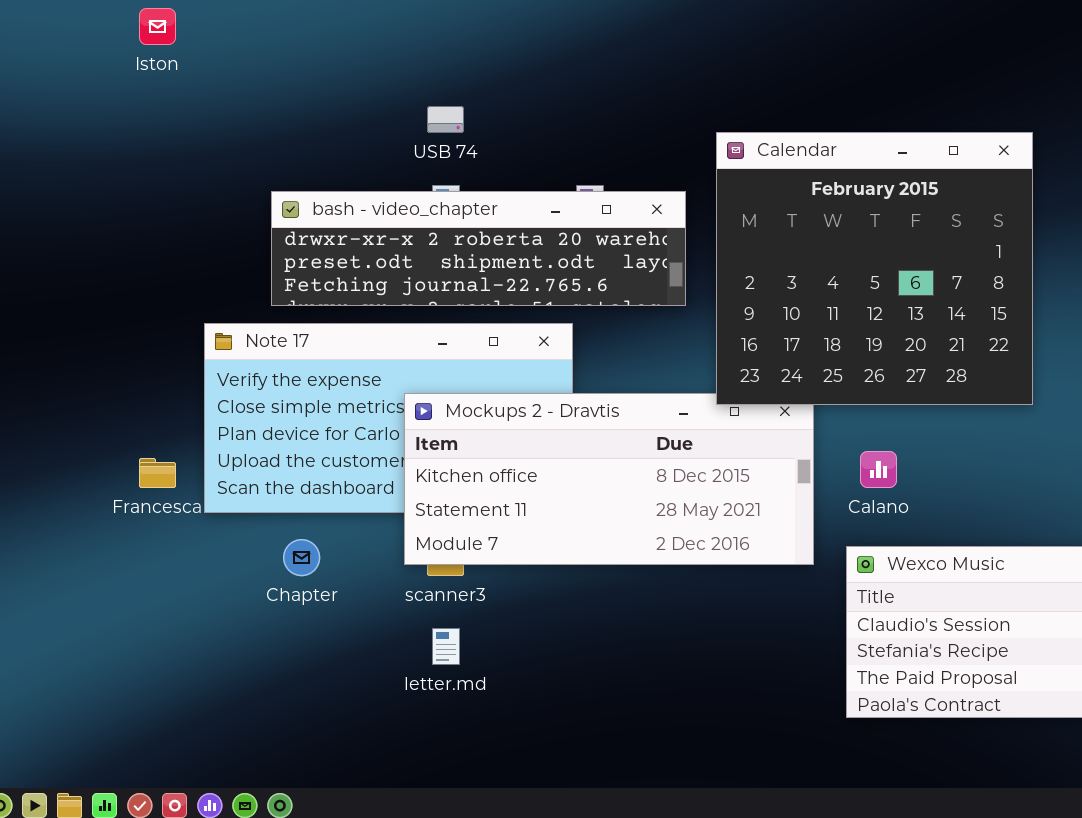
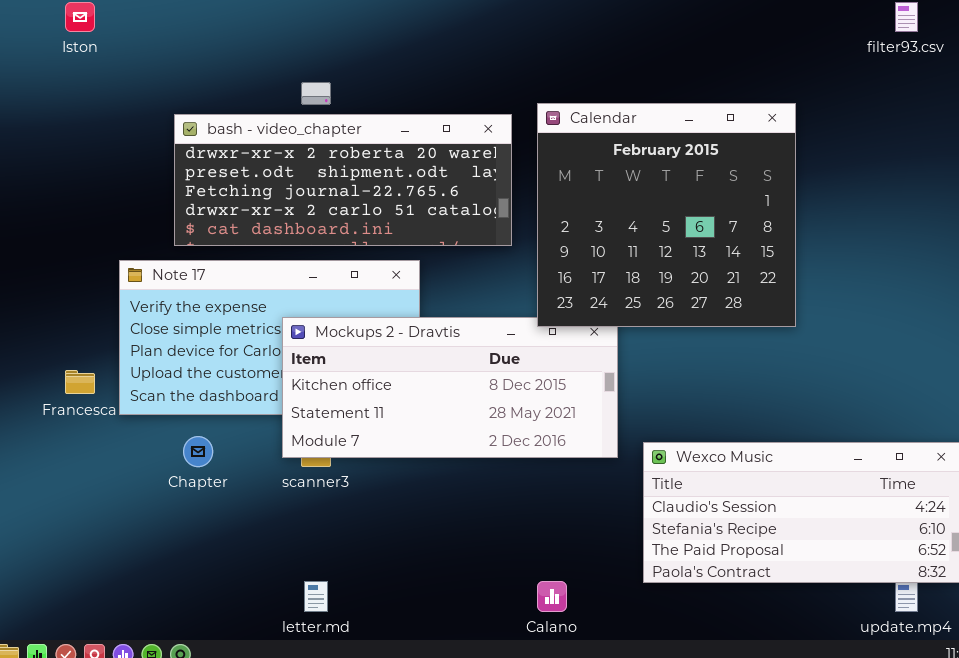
bash - video_chapter: [271,191,686,306] -> [174,114,512,246], resized
Calano: [860,451,897,488] -> [537,581,567,612], moved
letter.md: [432,628,460,665] -> [304,581,328,612], moved

